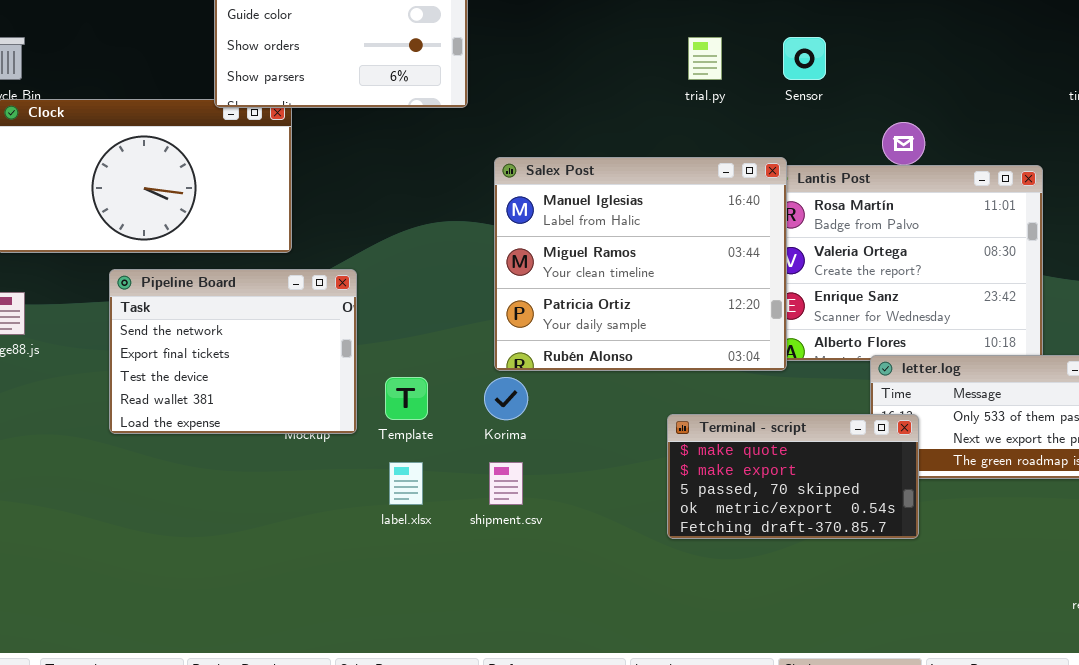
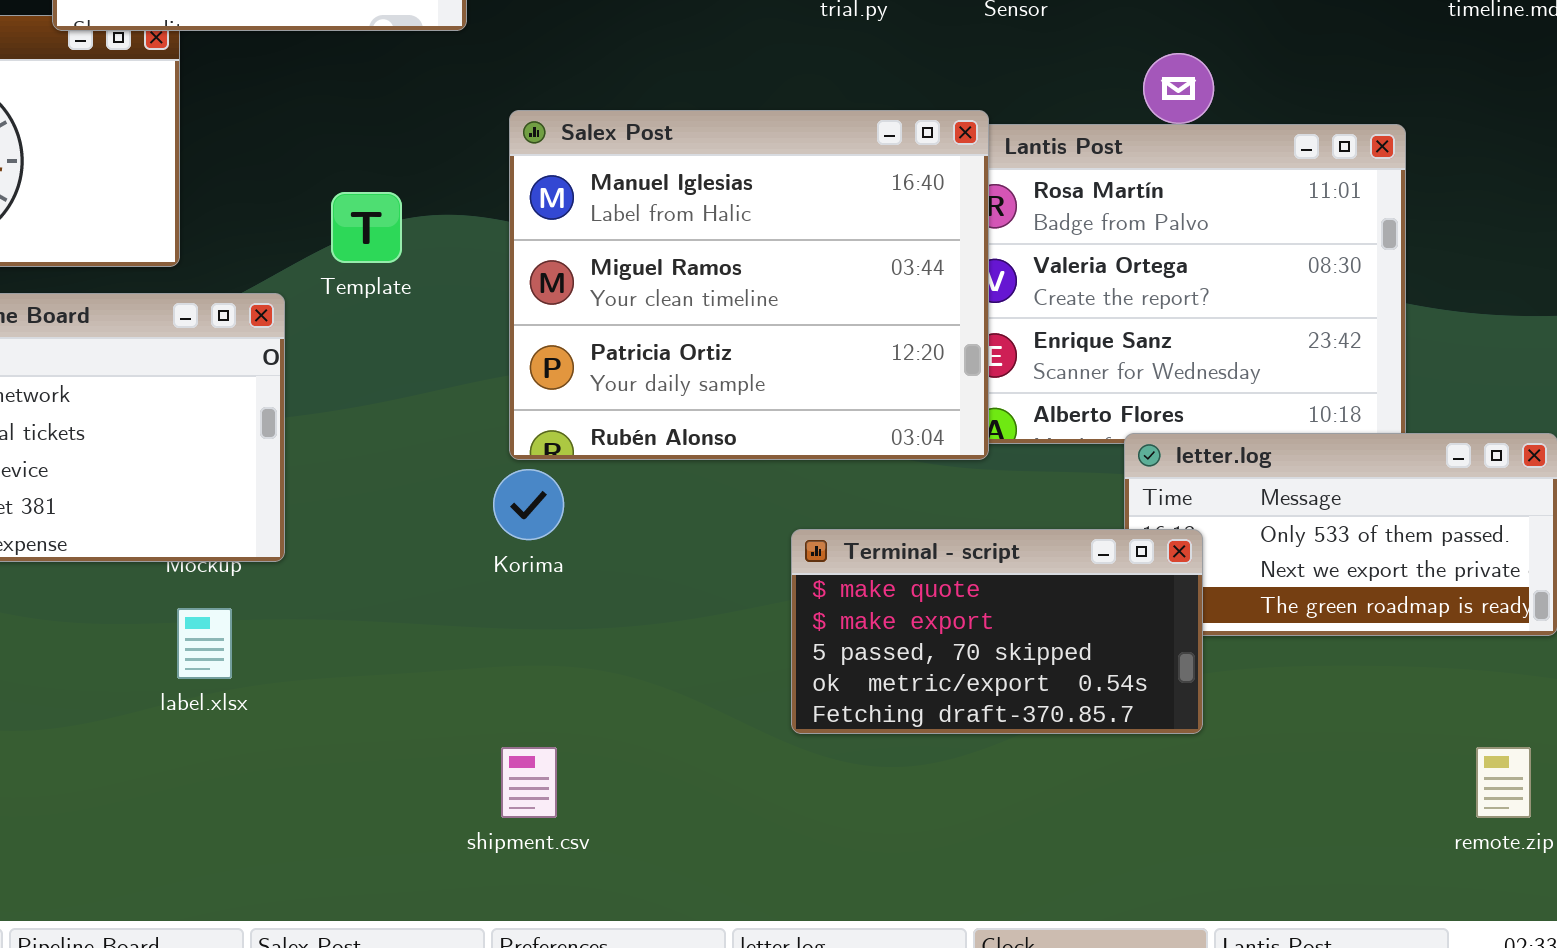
Template: [385,377,428,420] -> [331,192,402,263], moved
label.xlsx: [389,462,423,505] -> [177,608,232,679], moved
shipment.csv: [489,462,523,505] -> [501,747,557,818], moved

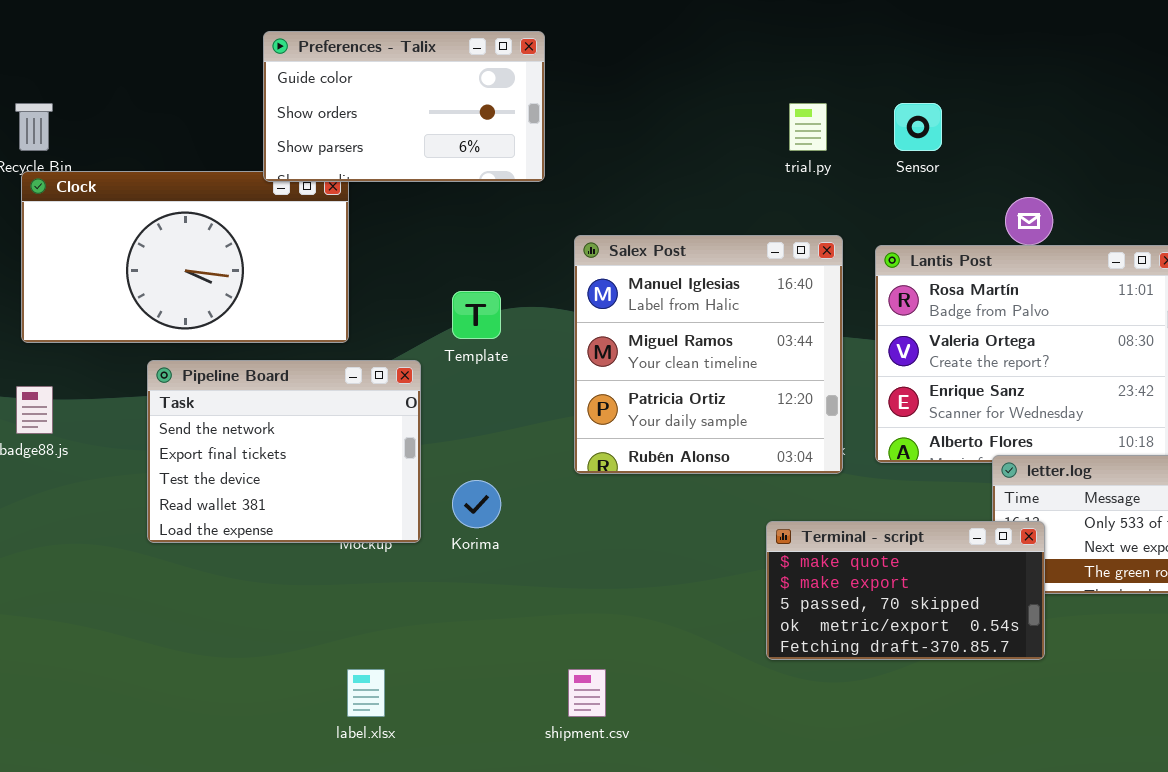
Salex Post: [509,110,989,460] -> [574,235,843,474], resized
Korima: [493,469,564,540] -> [452,480,501,528], moved
label.xlsx: [177,608,232,679] -> [347,669,385,717], moved

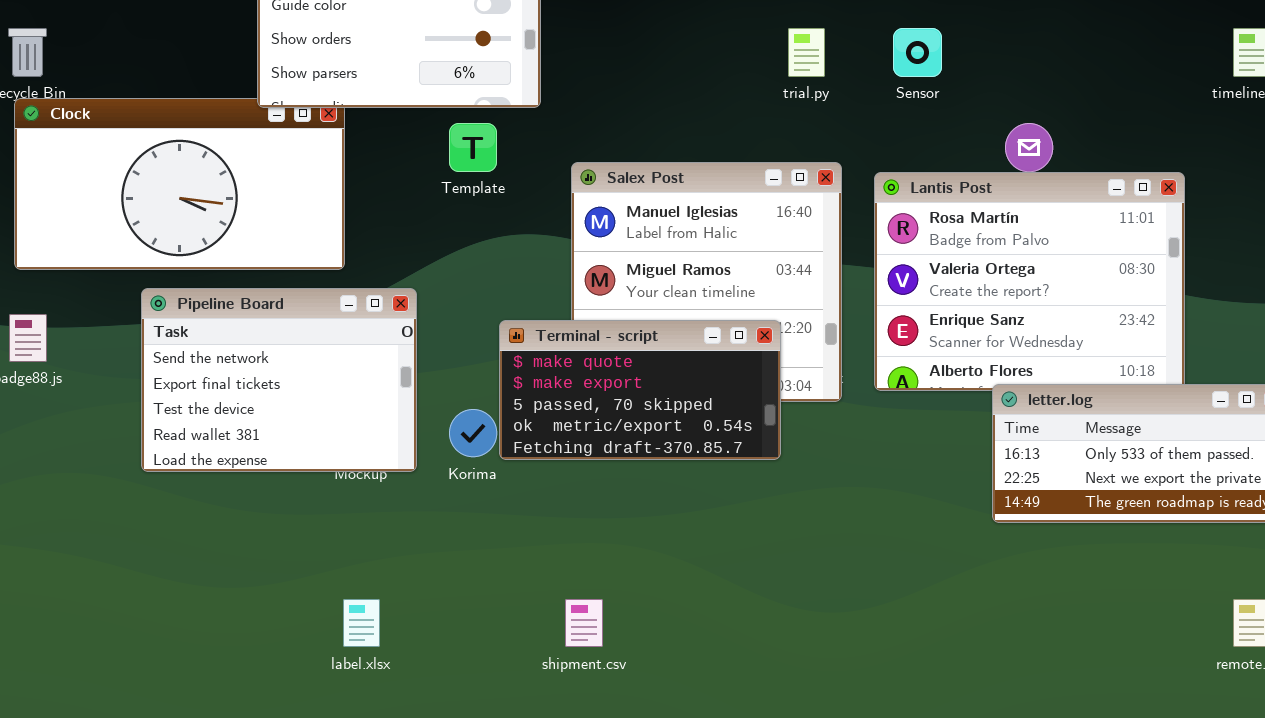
Template: [452,291,501,339] -> [449,123,497,172], moved
Terminal - script: [766,521,1045,660] -> [499,320,781,460], moved

